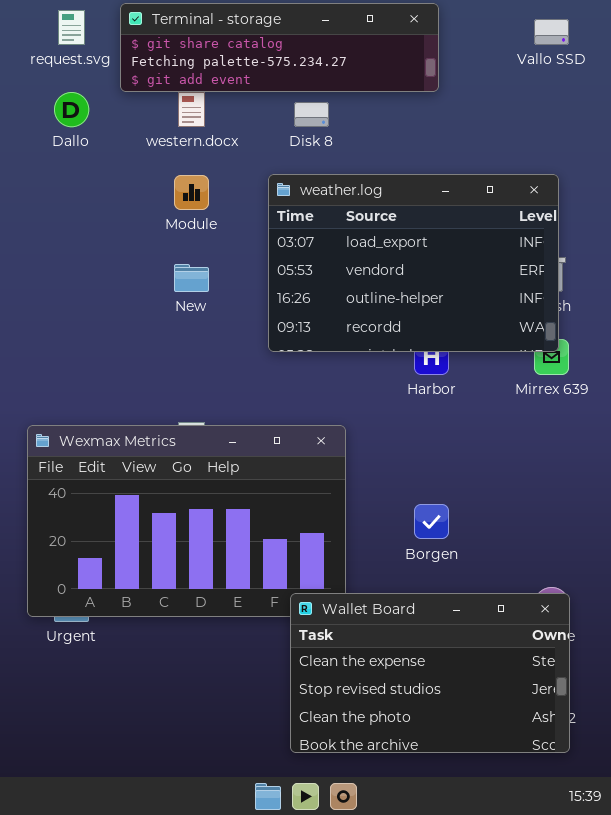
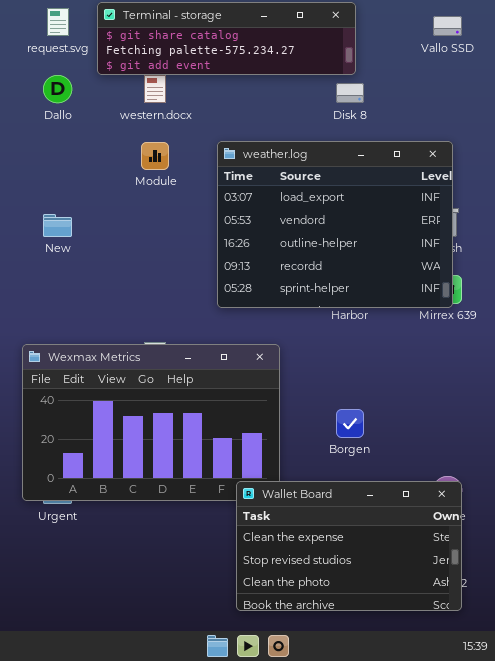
Disk 8: [294,102,329,127] -> [336,83,364,103], moved
weather.log: [268,174,559,352] -> [217,141,453,308], resized
New: [174,264,209,292] -> [43,214,72,237], moved

